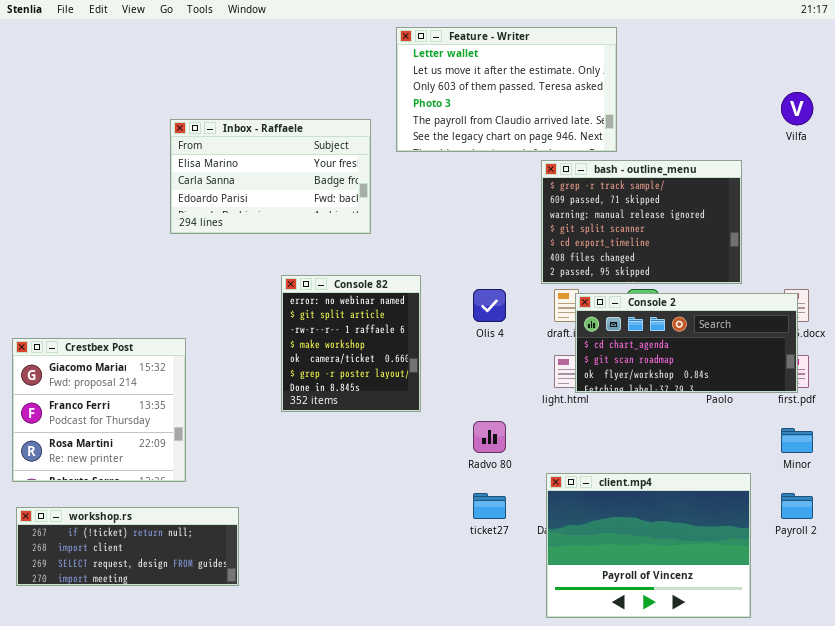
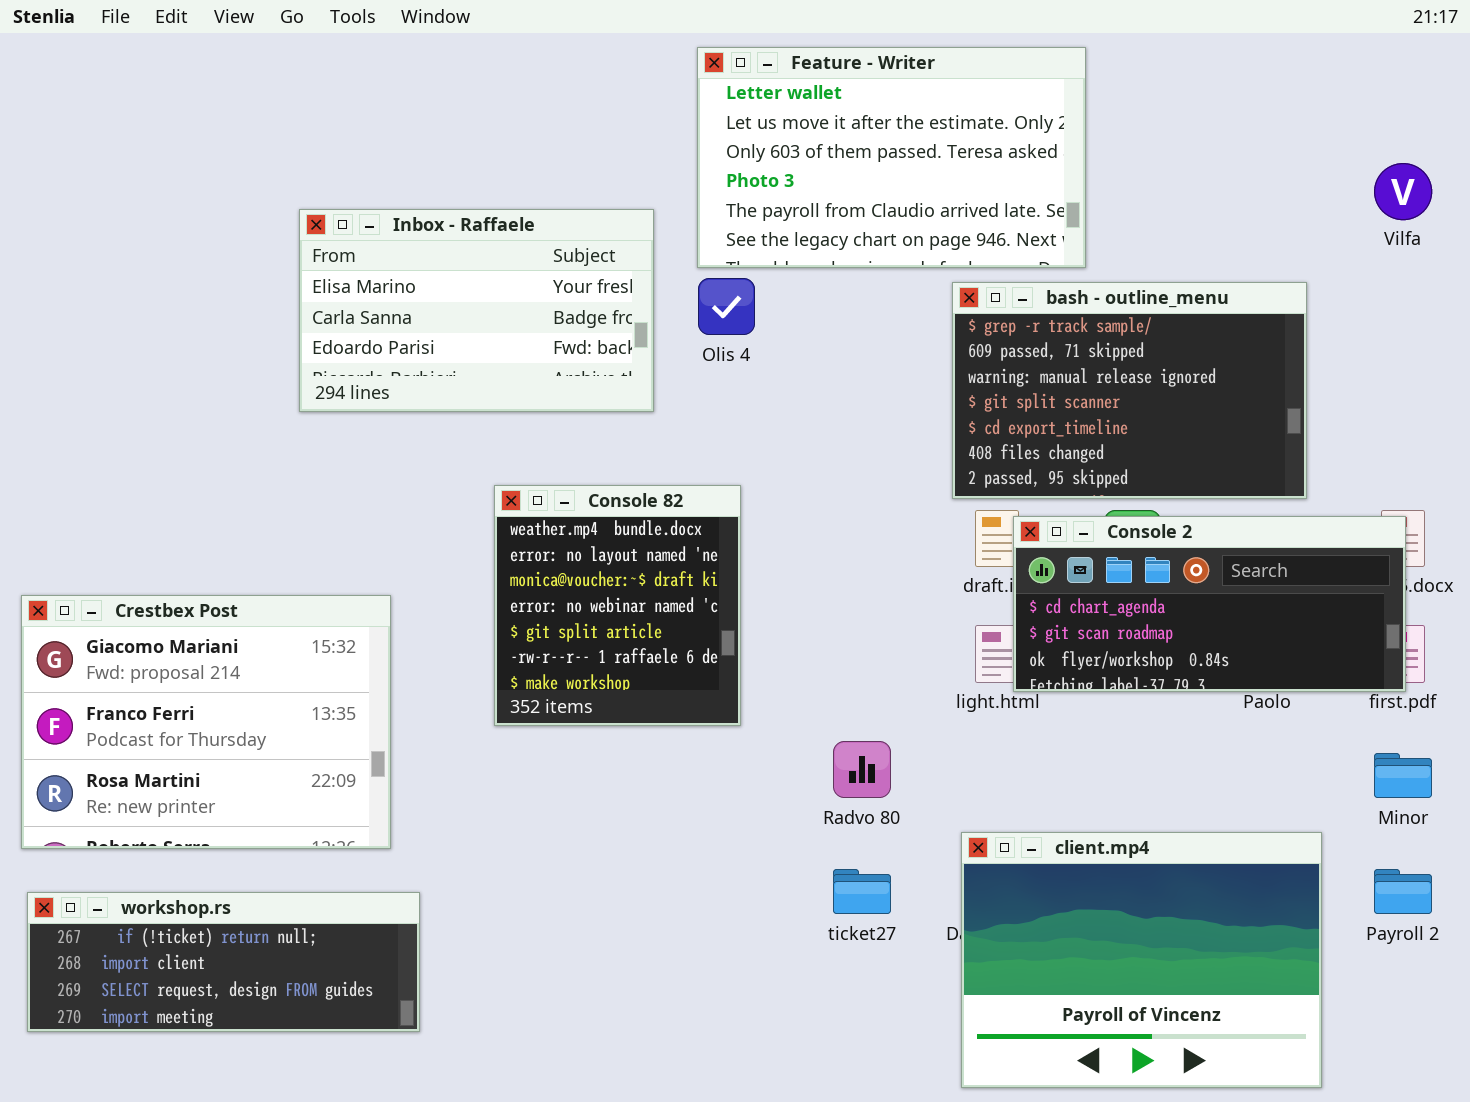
Console 82: [281,275,421,412] -> [494,485,741,726], scrolled up 3 rows
Olis 4: [473,289,506,322] -> [698,278,755,335], moved
Crestbex Post: [12,338,186,482] -> [21,595,391,849], resized

